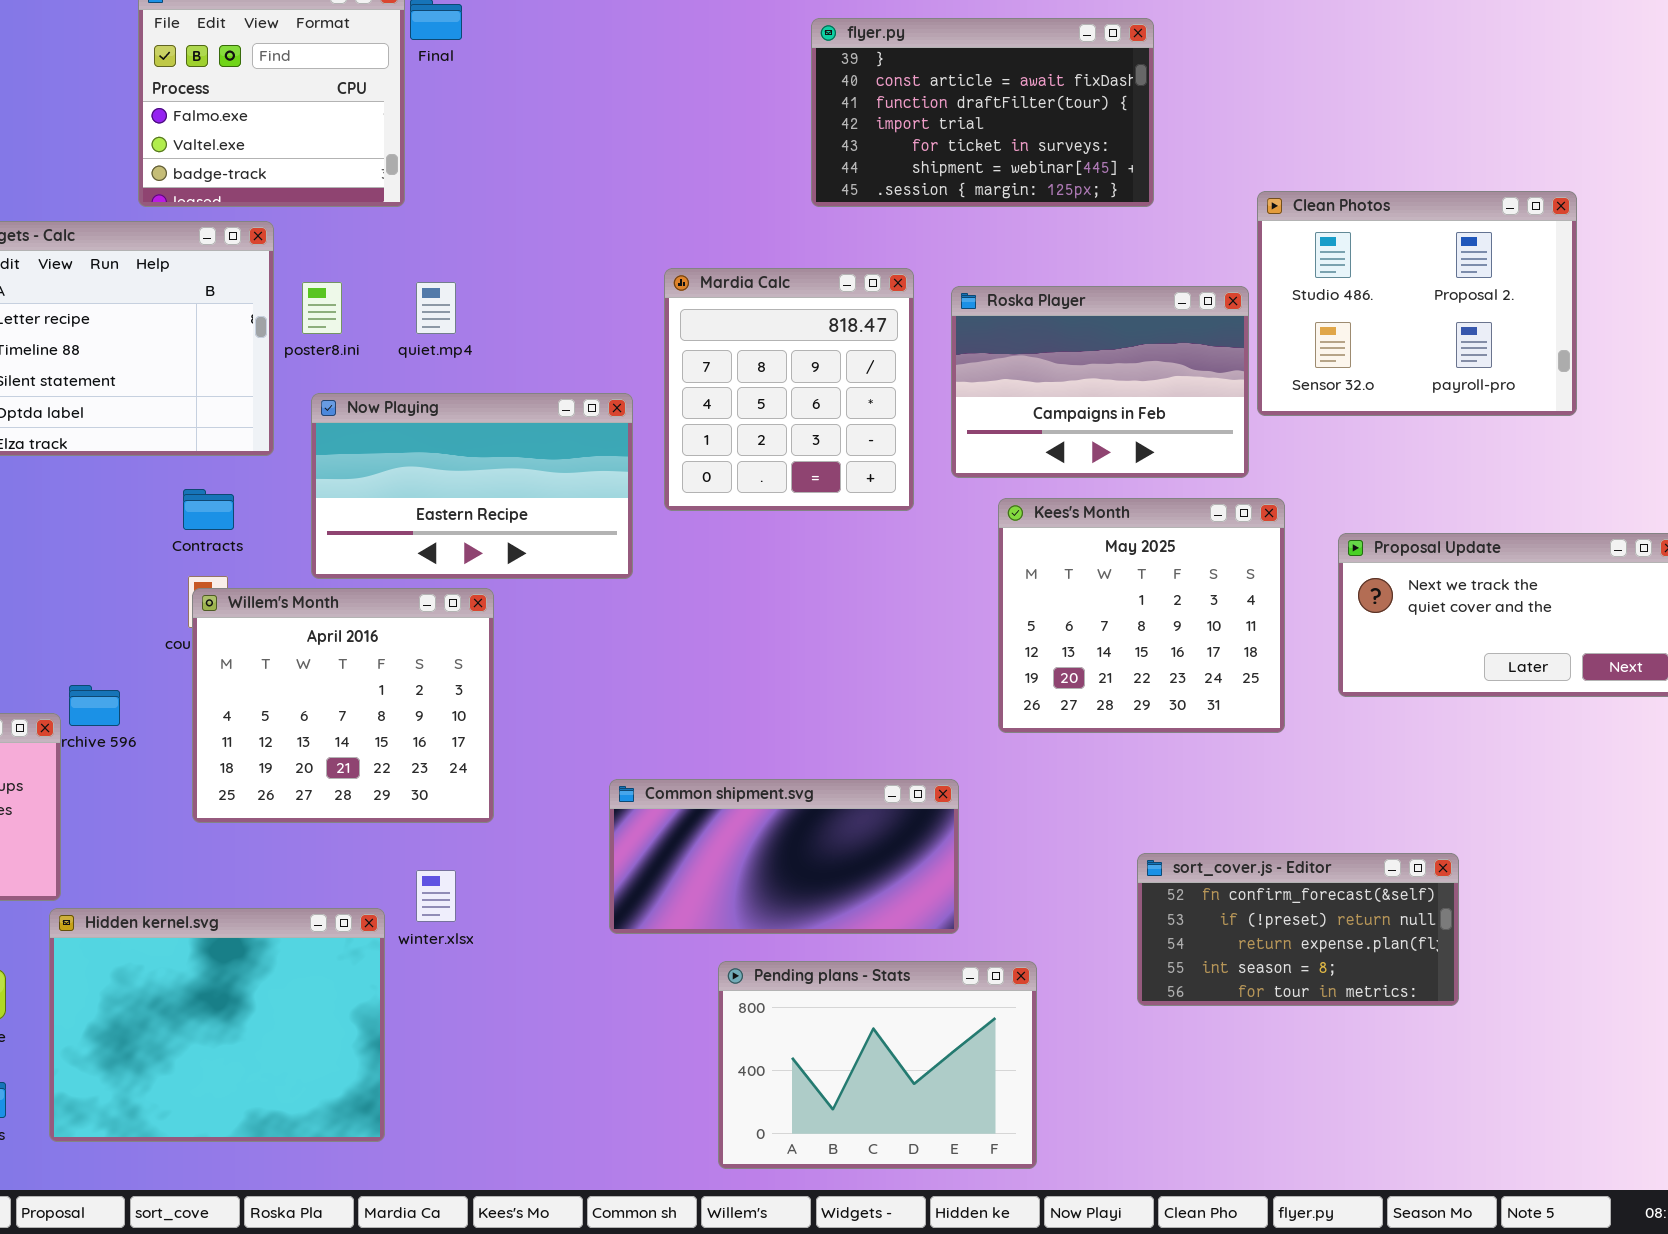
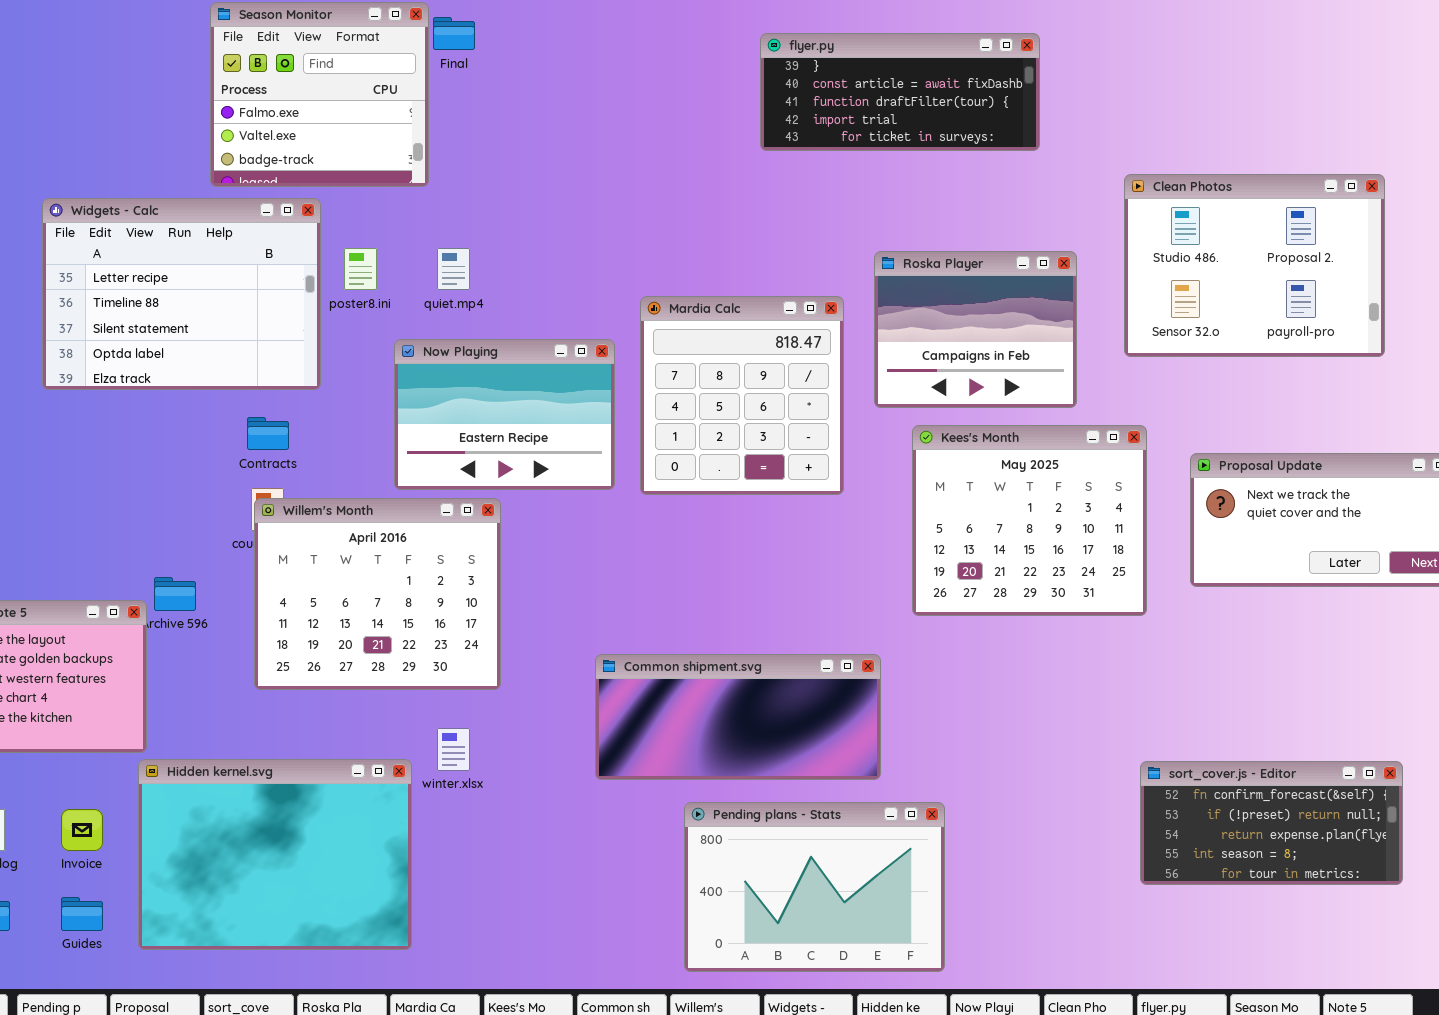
flyer.py: [811,18,1154,207] -> [760,33,1040,151], resized
Mardia Calc: [664,268,914,511] -> [640,296,844,495], moved
Roska Player: [951,286,1249,478] -> [874,251,1077,408], resized
Now Playing: [311,393,633,579] -> [394,339,615,490], resized
sort_cover.js - Editor: [1137,853,1459,1006] -> [1140,761,1403,885], moved

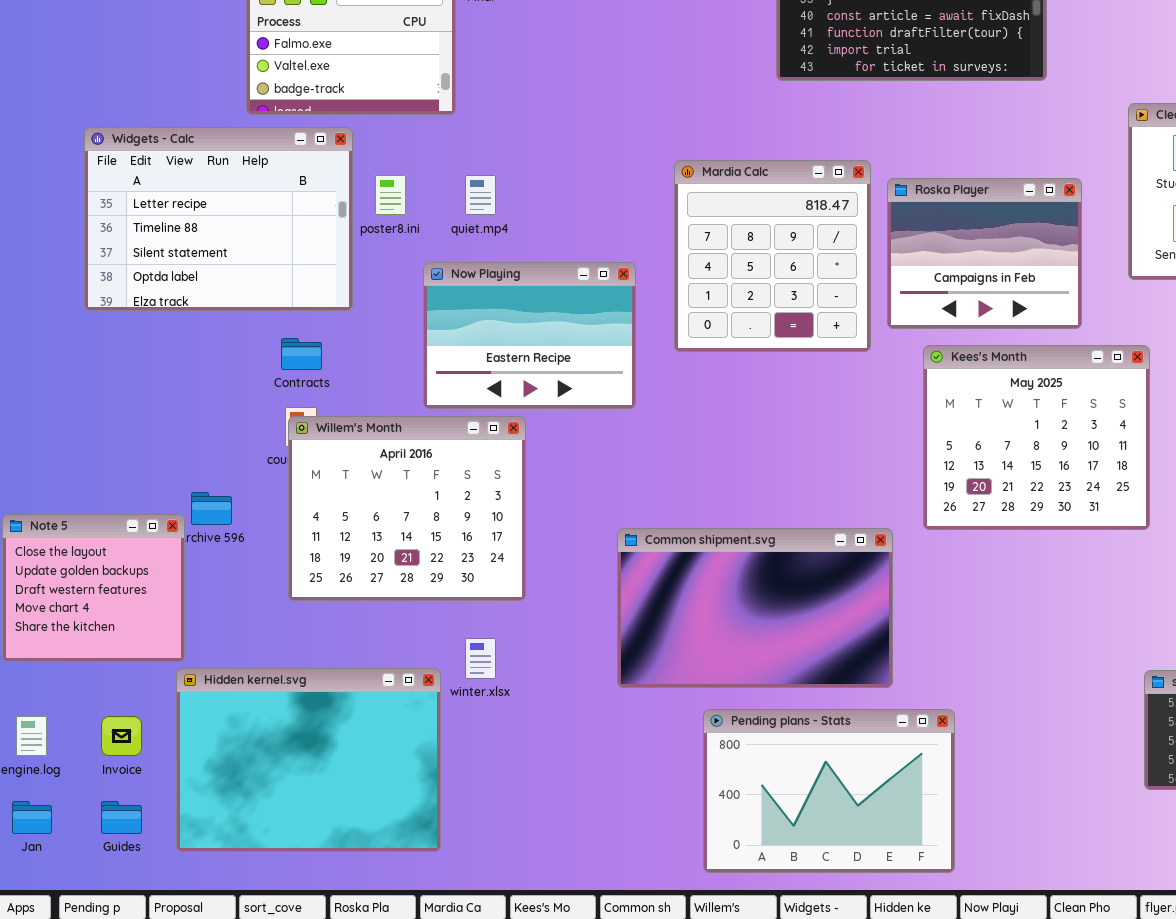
Mardia Calc: [640,296,844,495] -> [674,160,871,352], moved
Common shipment.svg: [595,654,881,780] -> [617,528,893,688], resized

